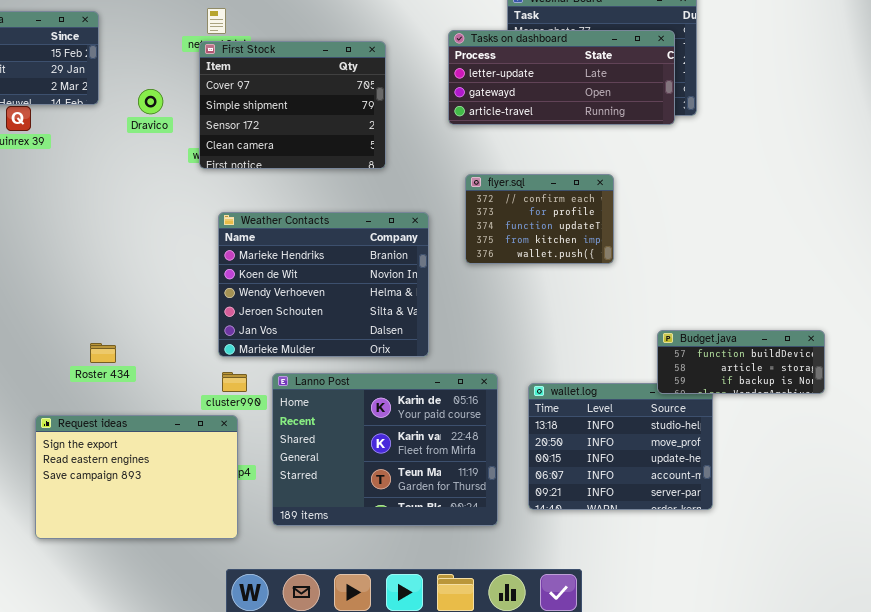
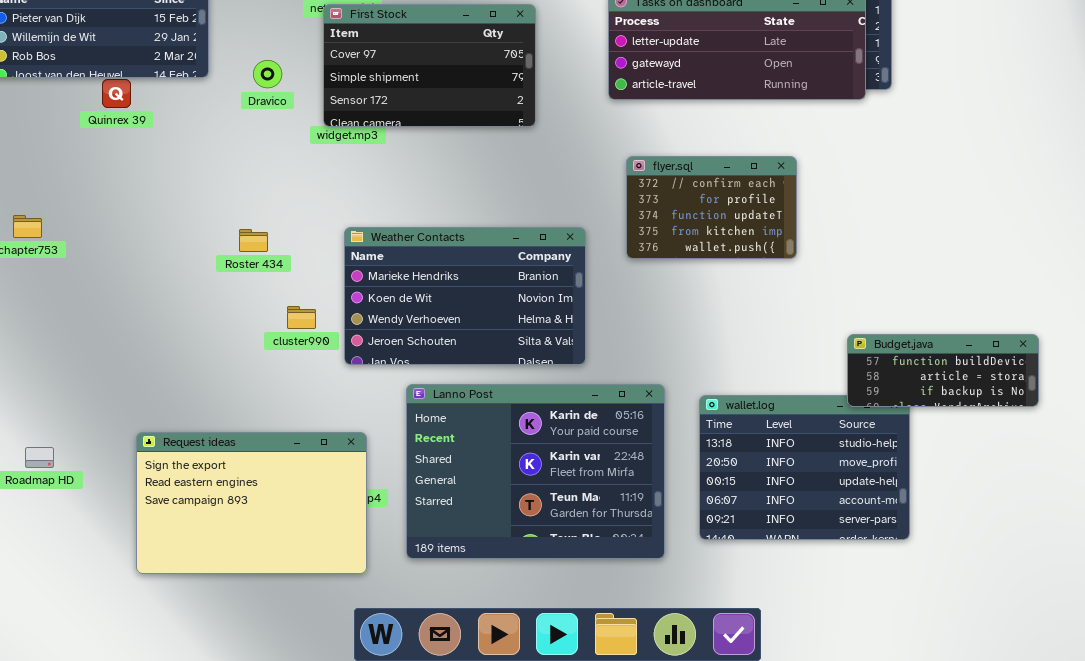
First Stock: [199,41,386,169] -> [323,4,536,127], resized
Weather Contacts: [218,212,429,357] -> [344,227,586,365], resized
Roster 434: [90,343,116,363] -> [239,229,268,252], moved
cluster990: [222,372,247,392] -> [287,306,316,329], moved

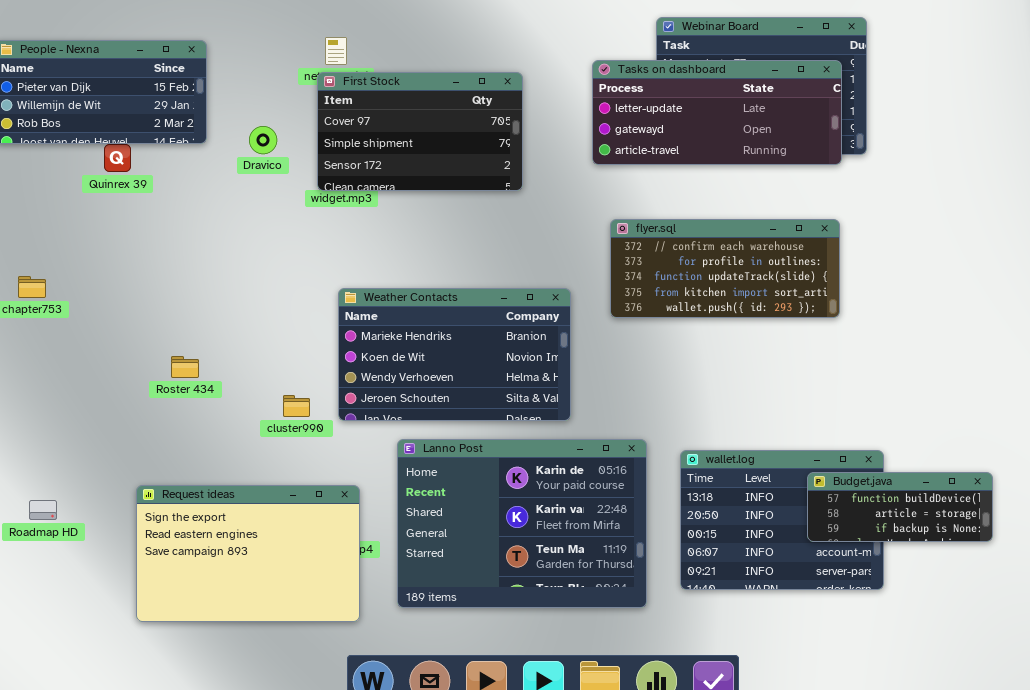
flyer.sql: [626,156,797,259] -> [610,219,840,318], resized
Roster 434: [239,229,268,252] -> [171,356,199,378], moved
cluster990: [287,306,316,329] -> [283,395,310,417], moved
Budget.java: [847,334,1039,407] -> [807,472,993,542], moved

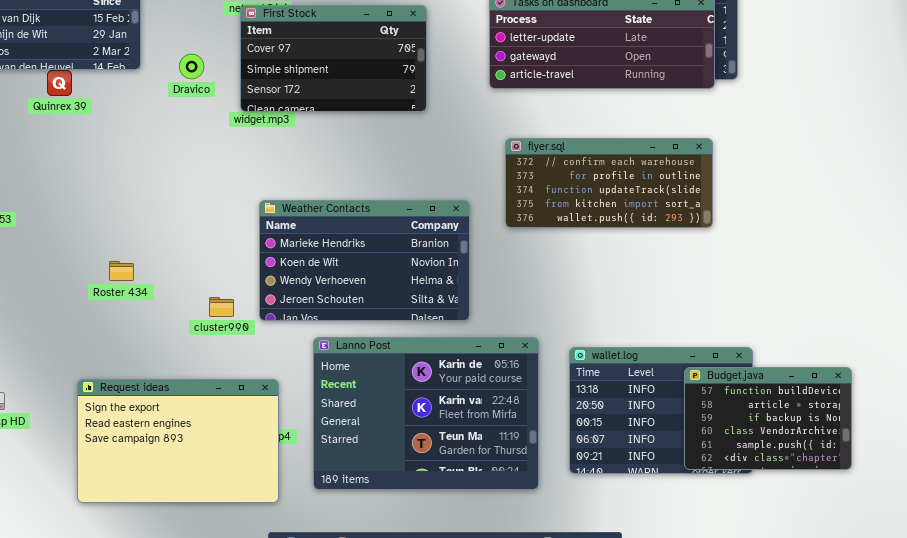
Budget.java: [807,472,993,542] -> [684,367,852,470], resized

